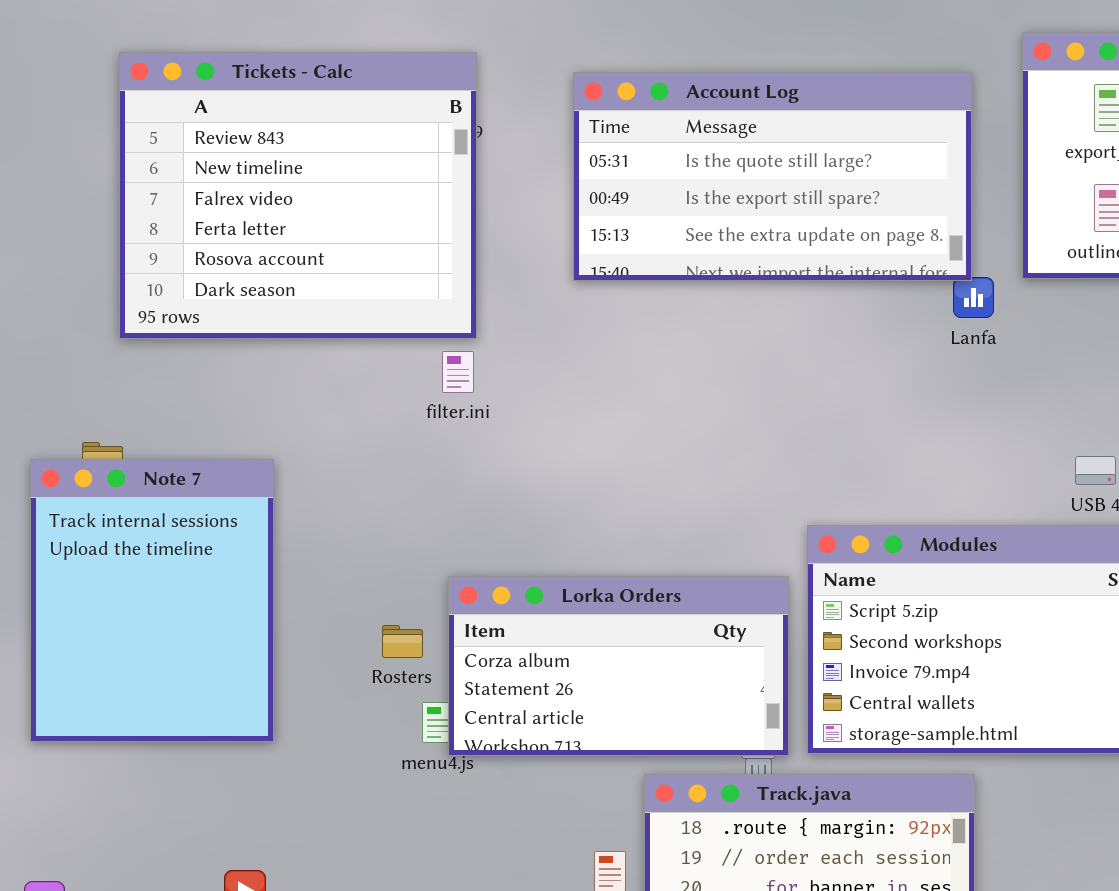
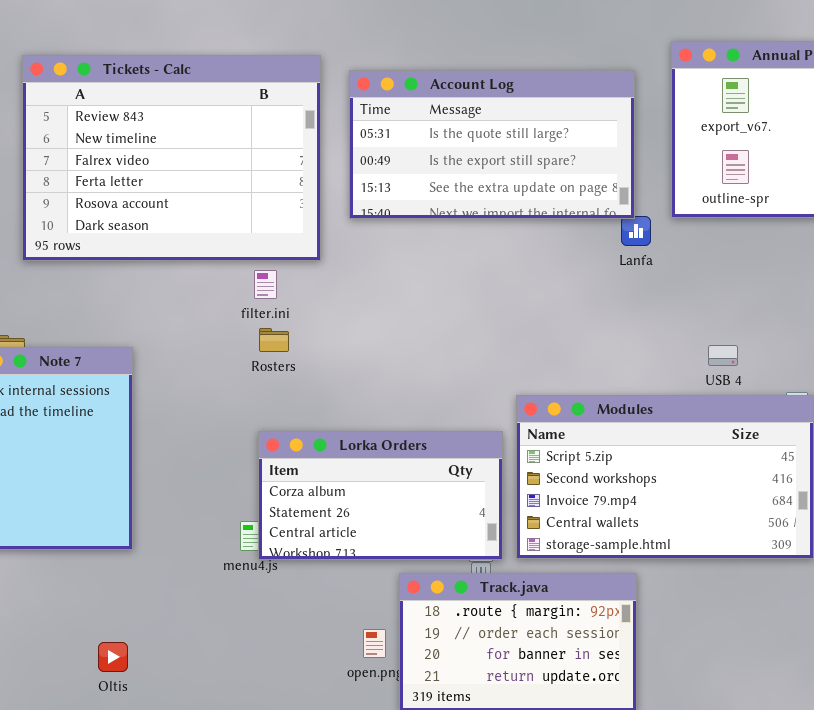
Tickets - Calc: [119,52,477,339] -> [22,55,321,261], resized
Rosters: [382,625,423,658] -> [259,328,289,352], moved

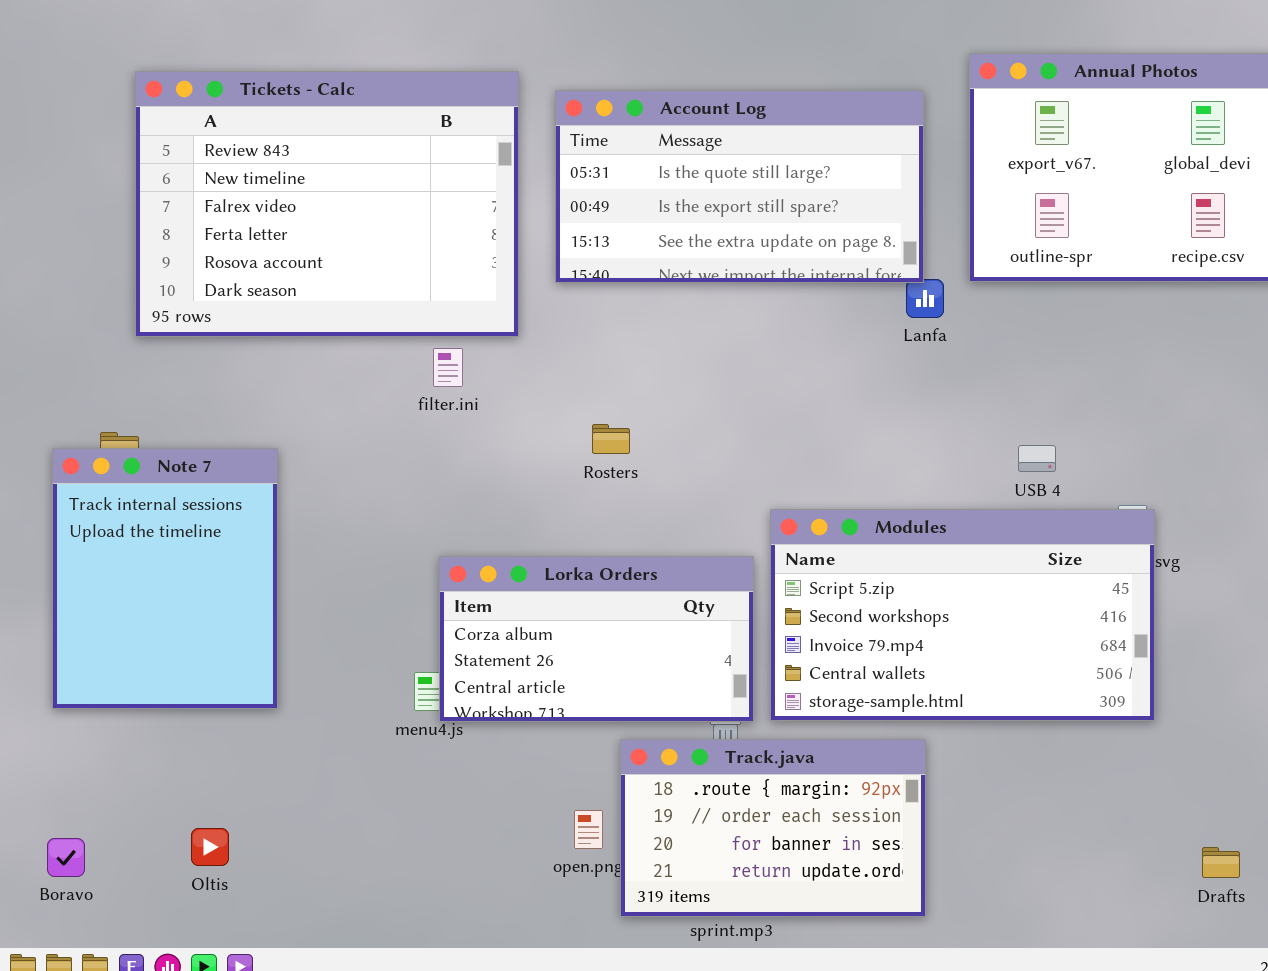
Rosters: [259,328,289,352] -> [592,424,630,454], moved
Oltis: [98,642,128,672] -> [191,828,229,866], moved

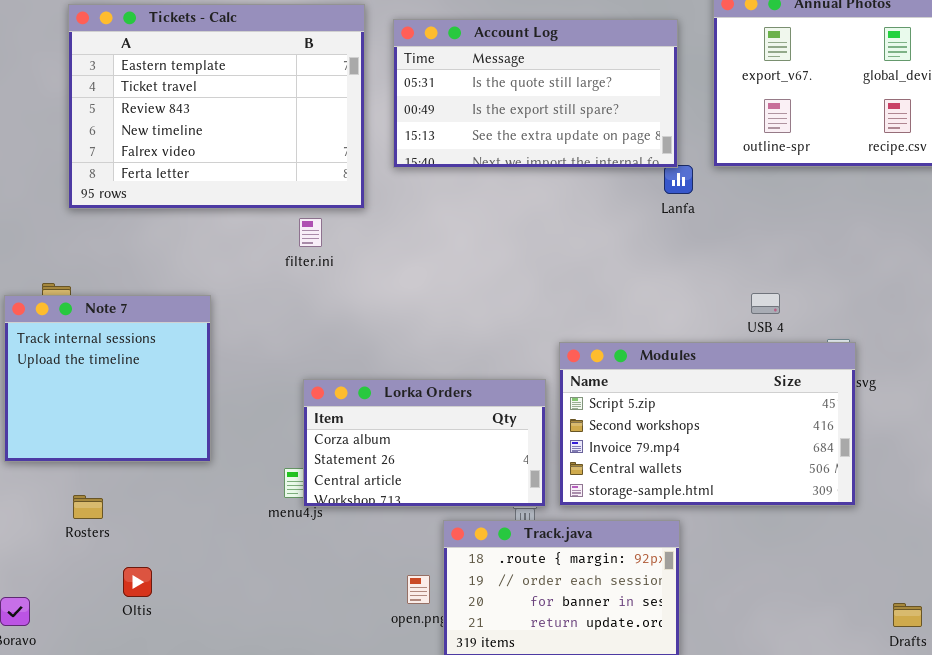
Tickets - Calc: [135,71,519,337] -> [68,4,365,209], scrolled up 2 rows
Rosters: [592,424,630,454] -> [73,495,103,519], moved
Note 7: [52,448,278,709] -> [4,295,211,462], resized
Oltis: [191,828,229,866] -> [123,567,152,597], moved

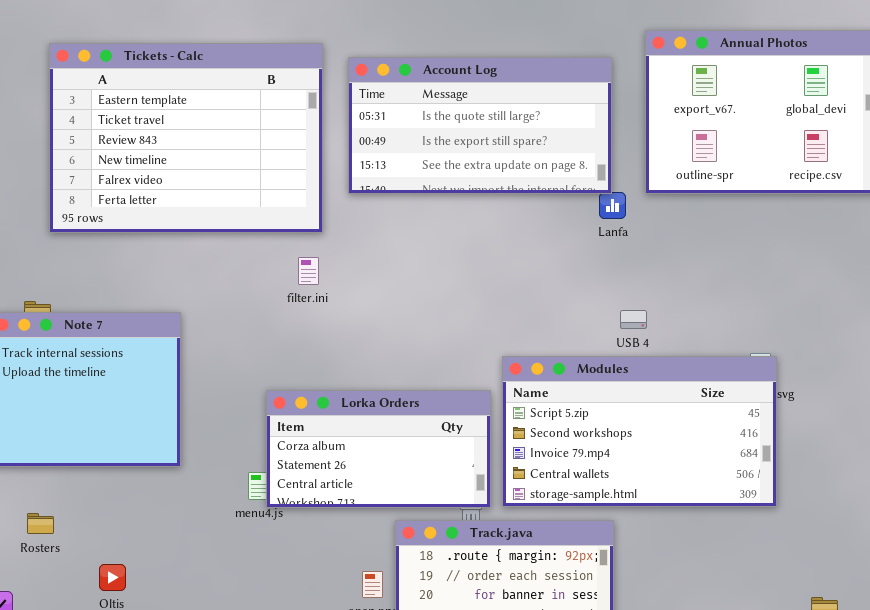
filter.ini: [299,218,322,247] -> [298,257,319,285], moved
USB 4: [751,293,780,314] -> [620,310,647,329], moved
Rosters: [73,495,103,519] -> [27,513,54,534], moved

